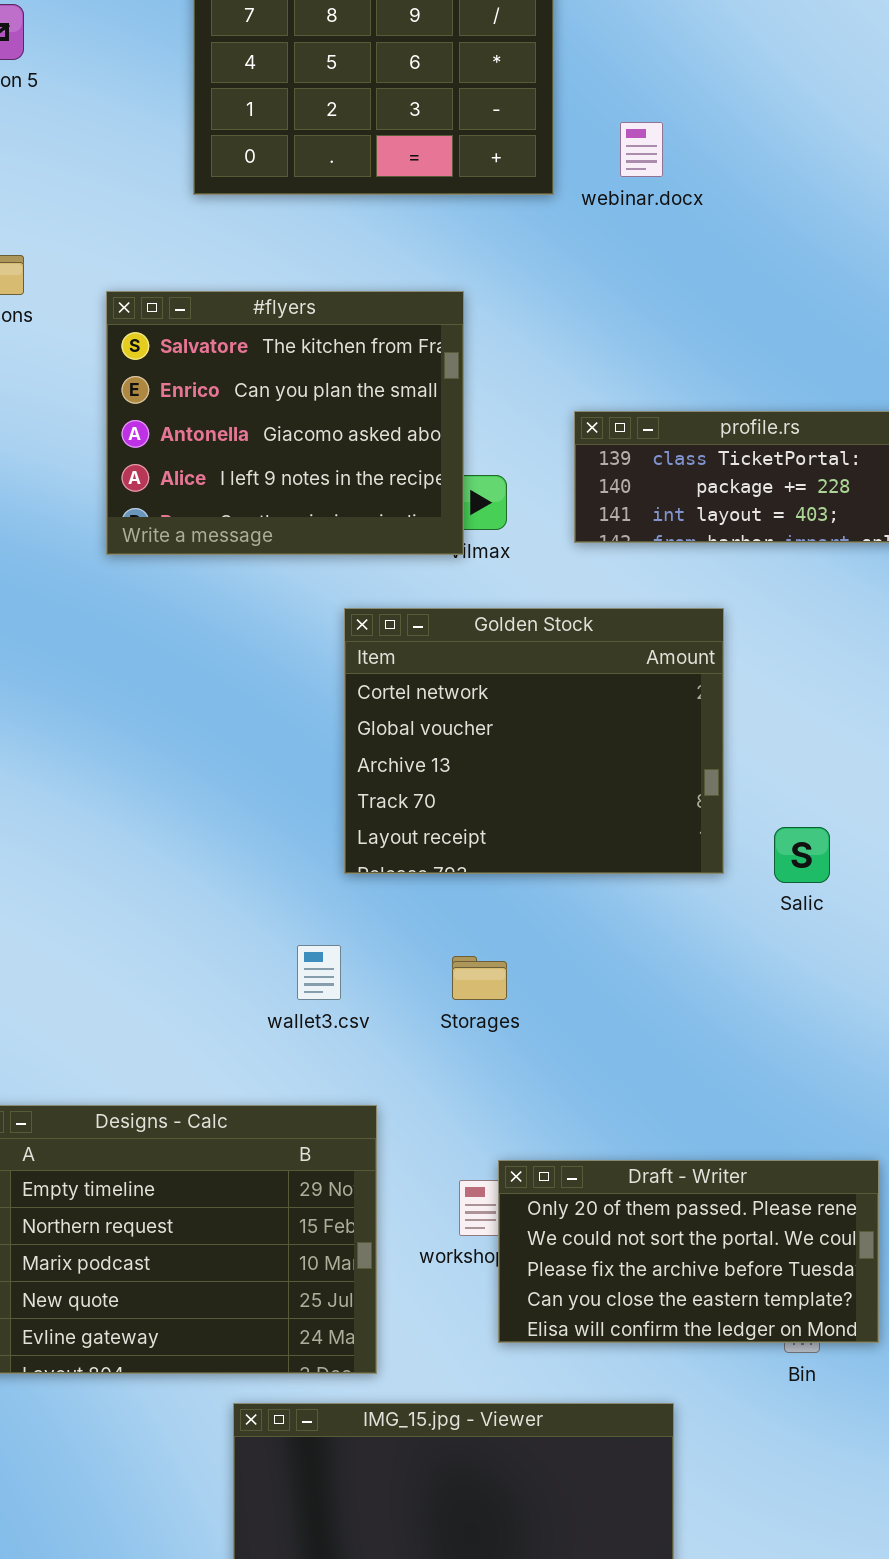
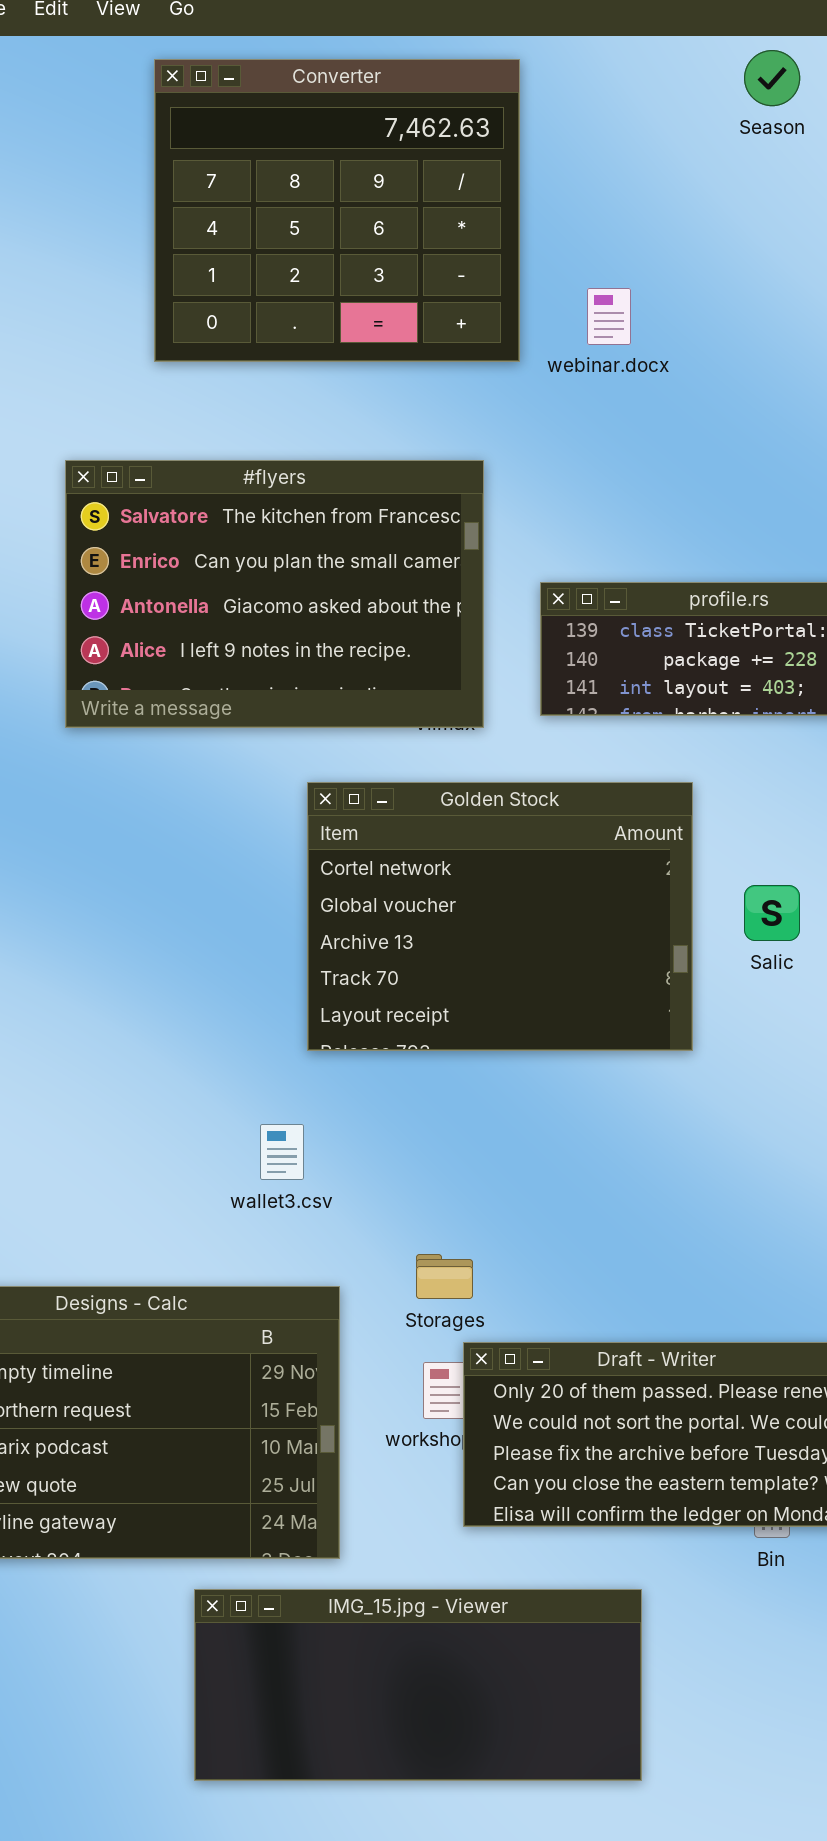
#flyers: [106,291,464,555] -> [65,460,484,728], resized
Salic: [774,827,830,883] -> [744,885,800,941], moved
Storages: [452,956,507,1000] -> [416,1254,473,1299], moved

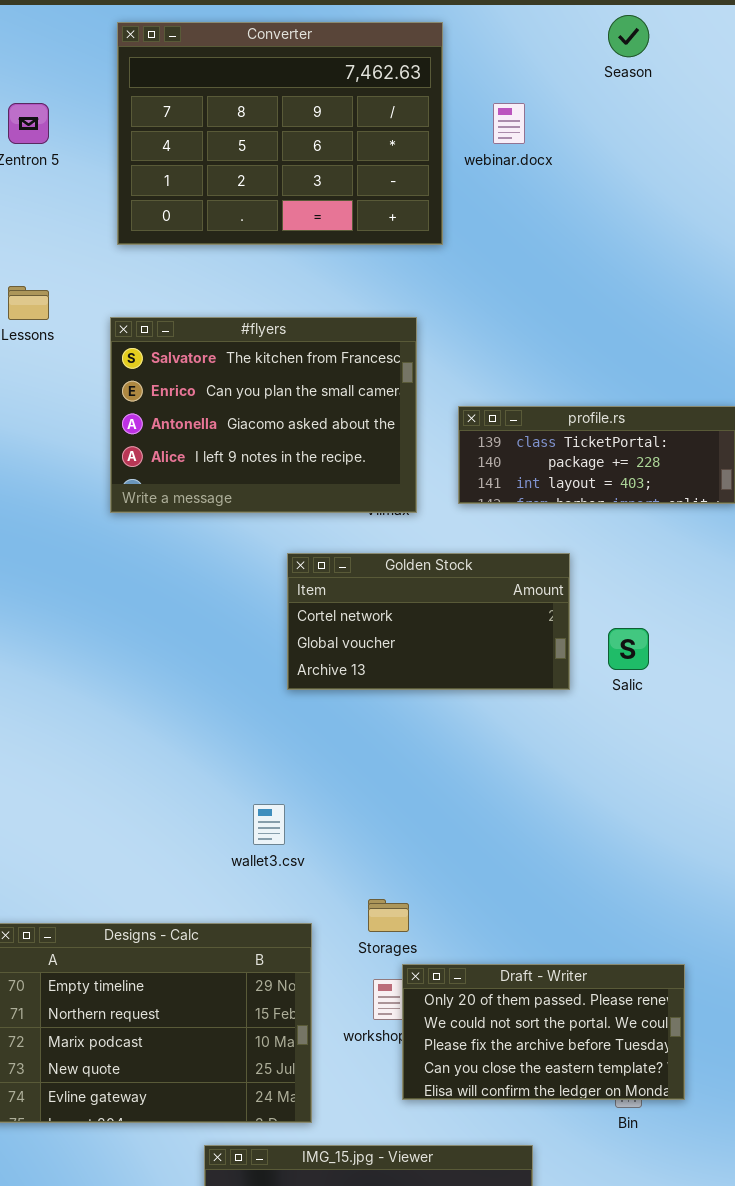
Converter: [154,59,520,362] -> [117,22,443,245], resized
webinar.docx: [587,288,631,345] -> [493,103,525,144], moved
Golden Stock: [307,782,693,1051] -> [287,553,570,690], resized

